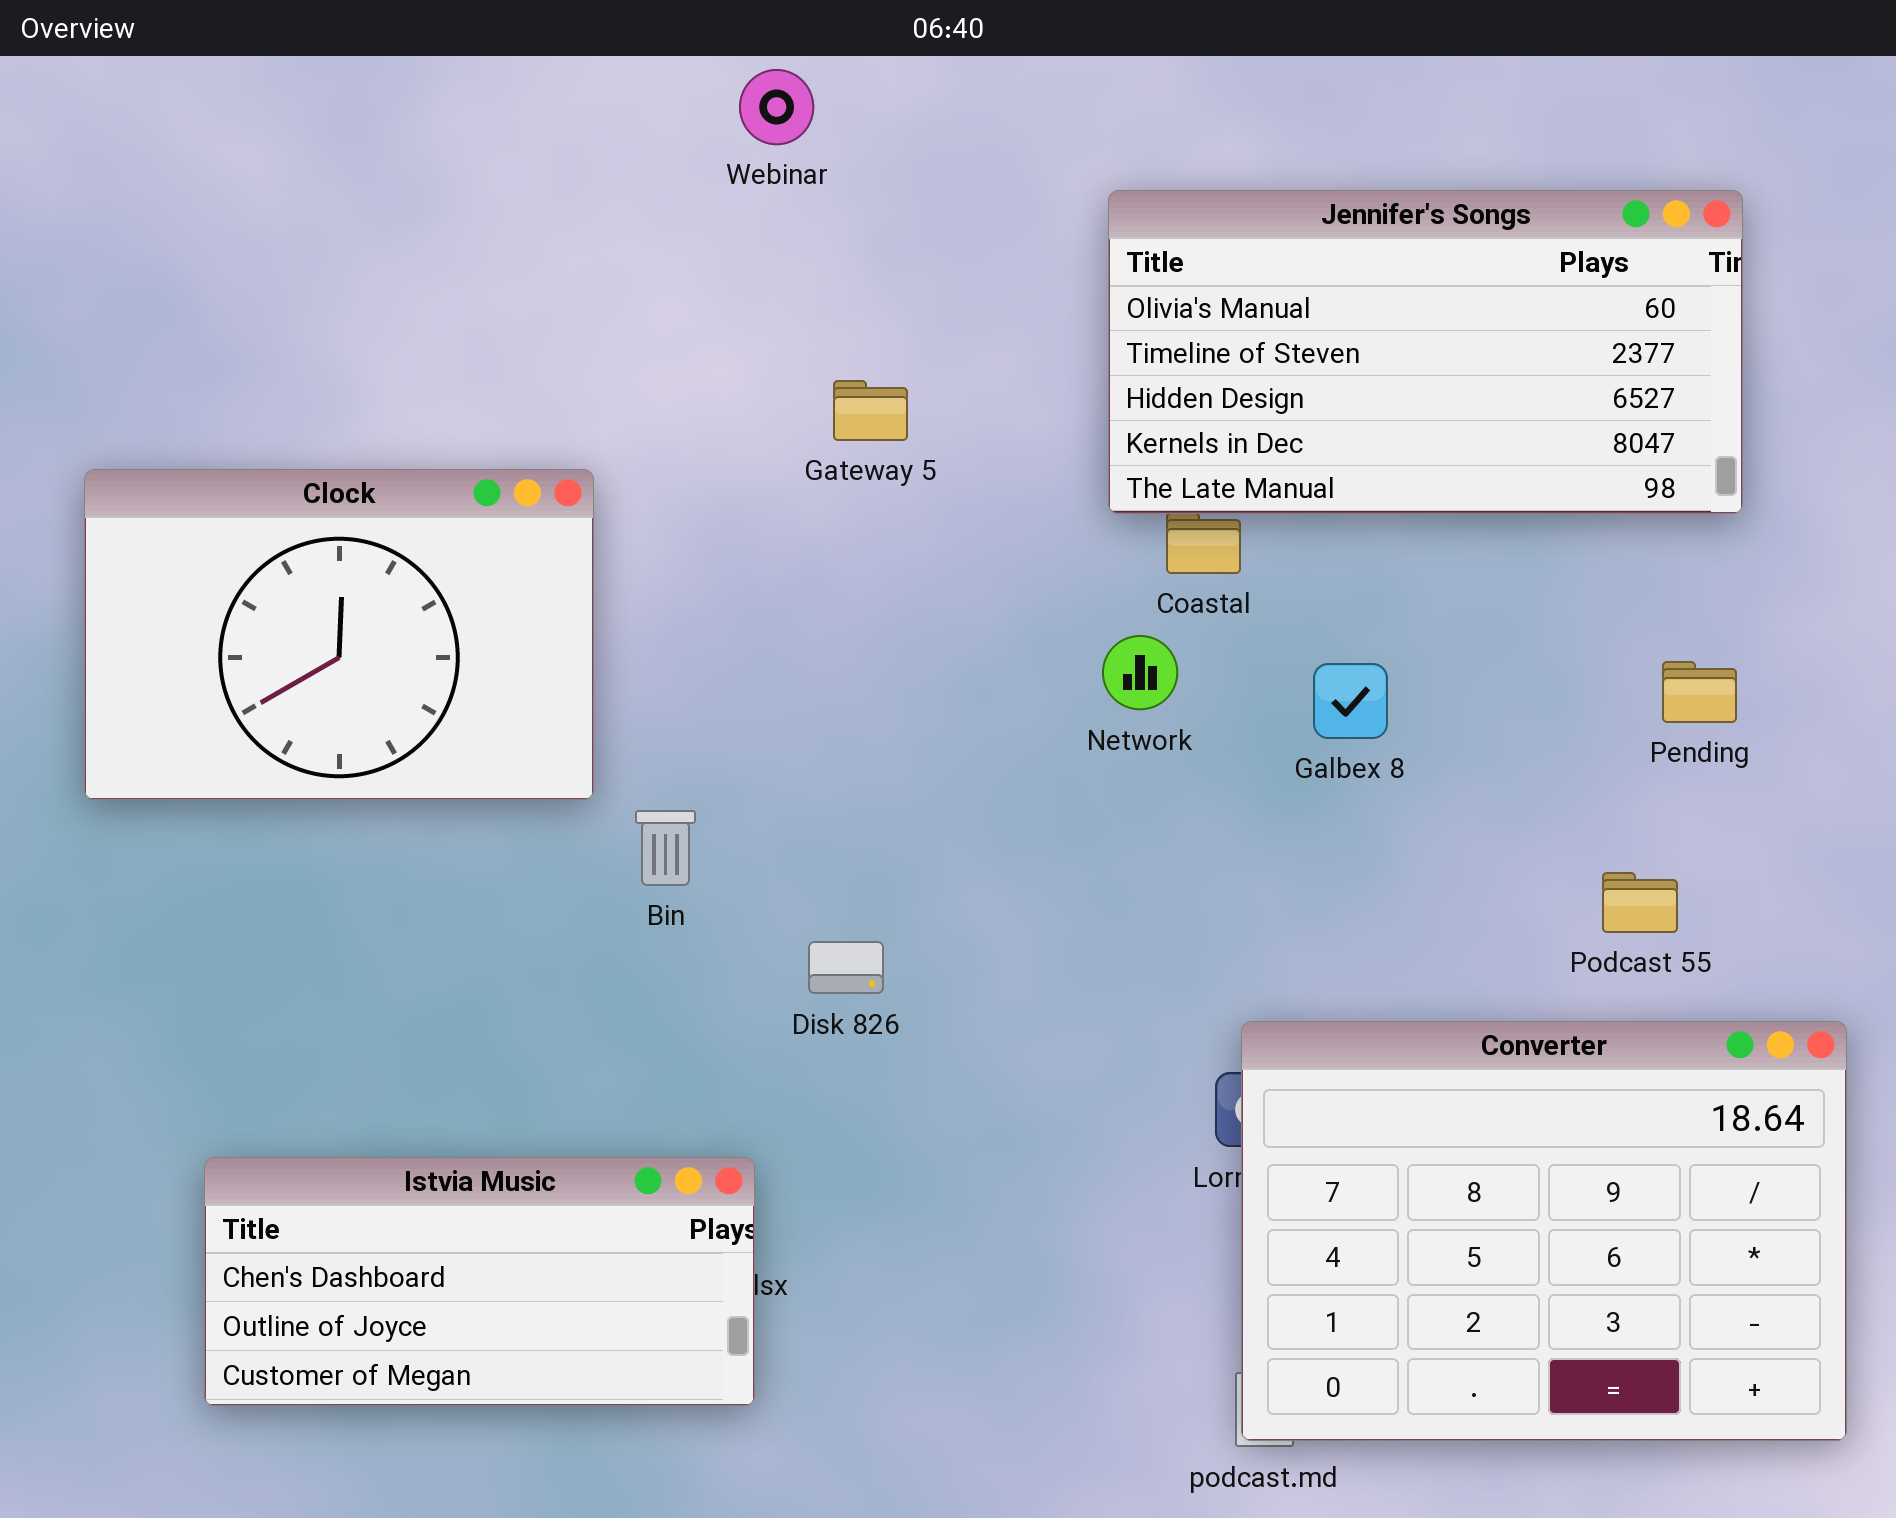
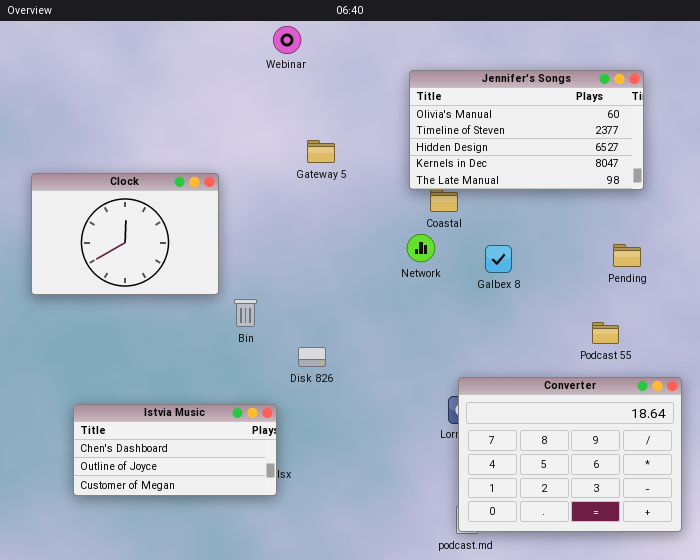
Istvia Music: [204,1157,755,1406] -> [73,404,277,496], moved

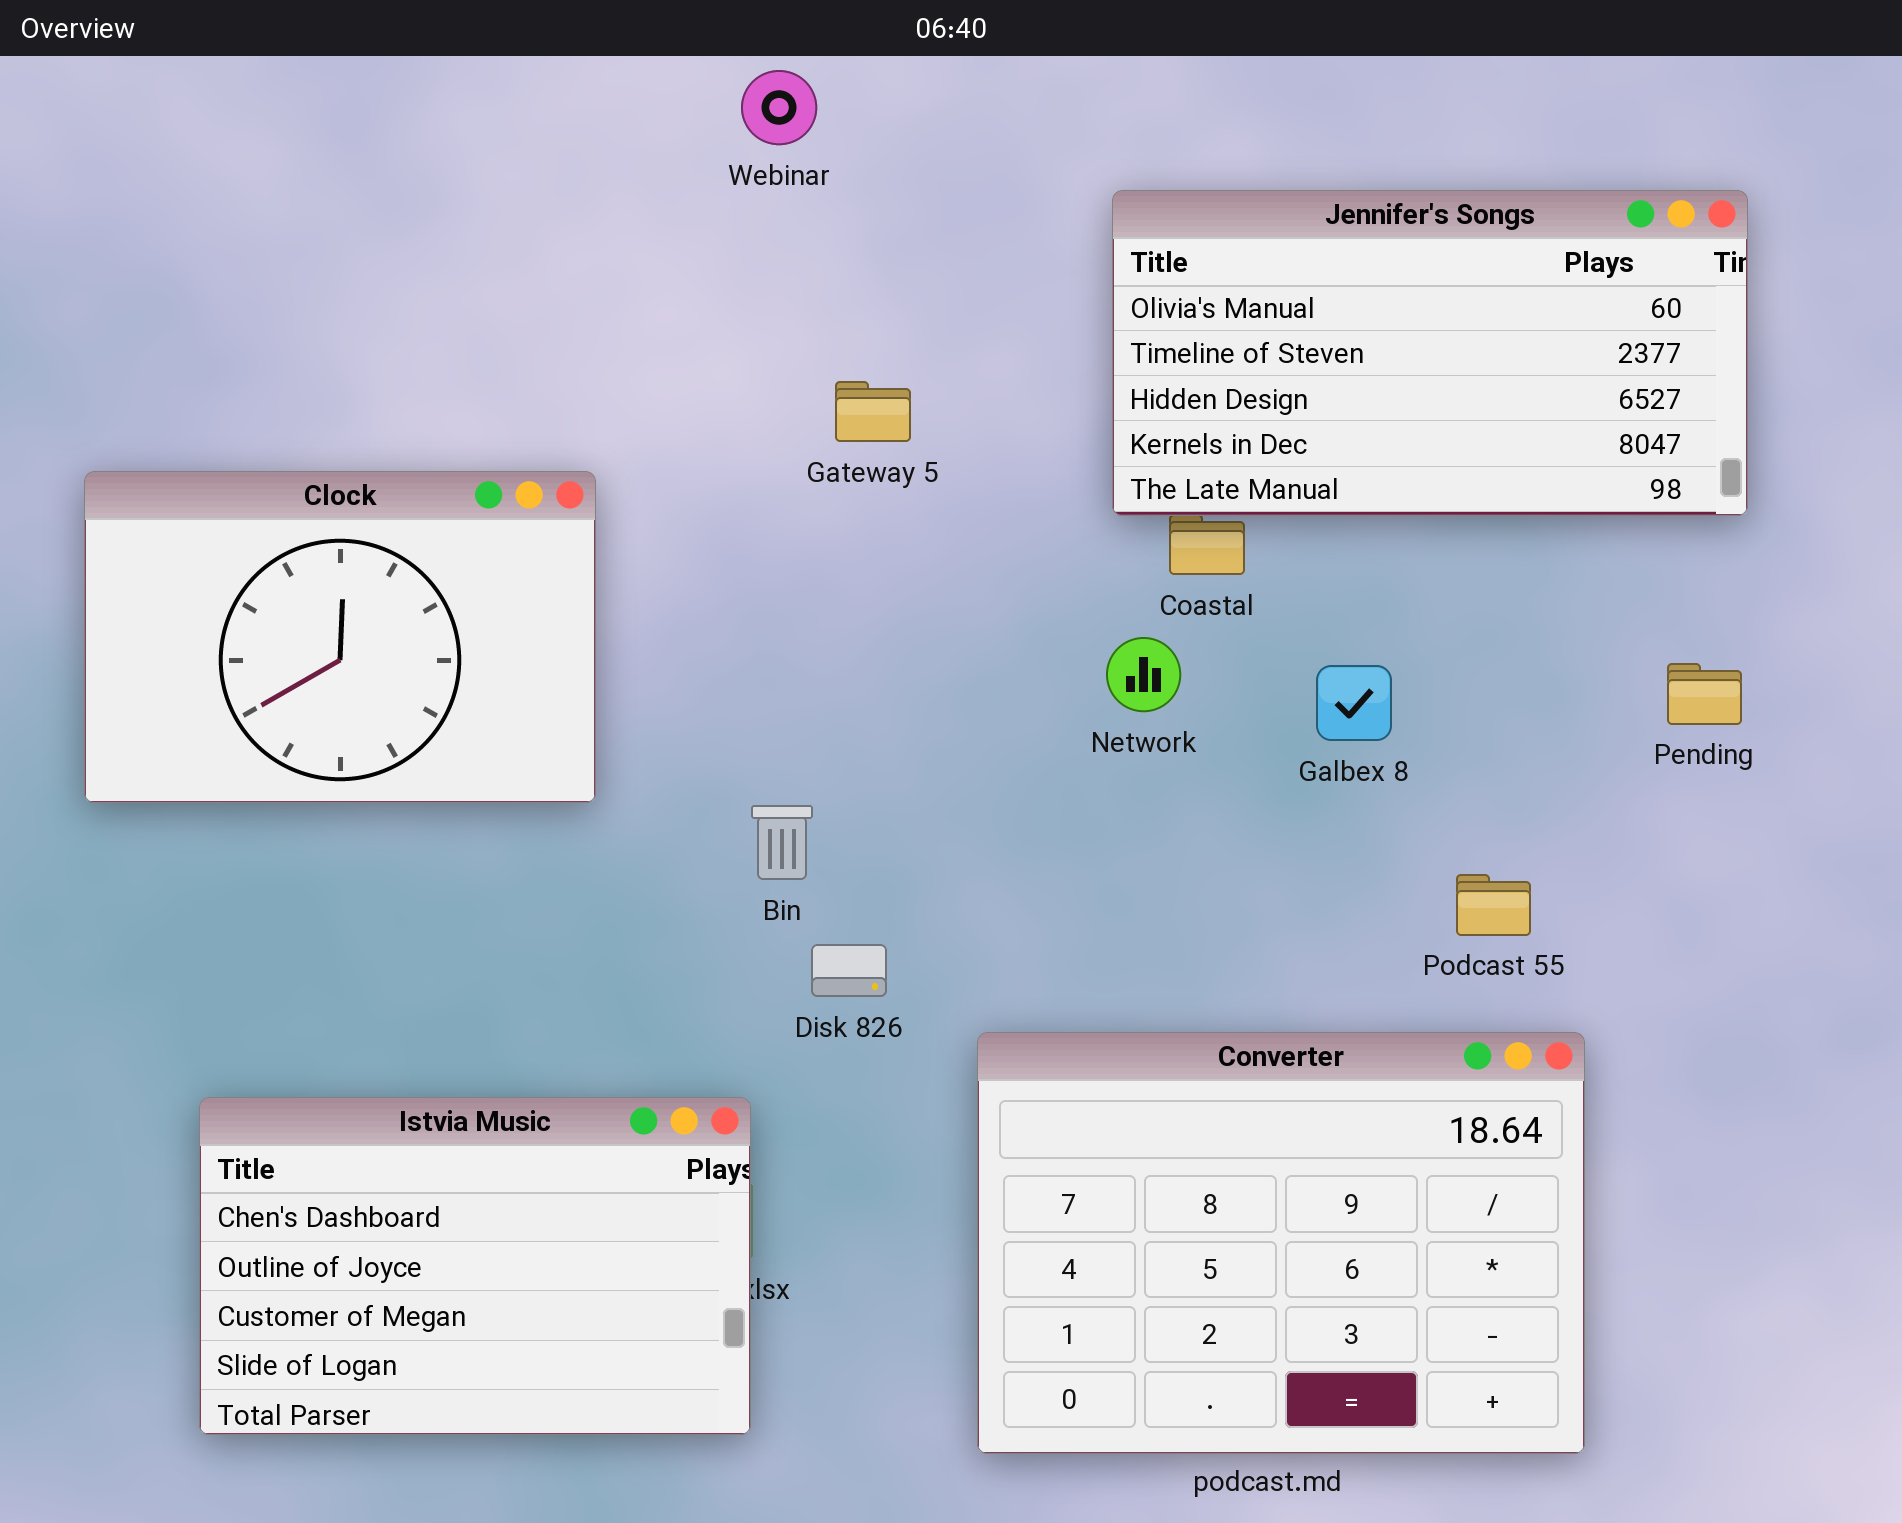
Bin: [234,299,257,327] -> [751,805,813,880], moved
Podcast 55: [592,322,619,344] -> [1456,874,1531,936], moved
Converter: [458,377,682,532] -> [977,1032,1585,1454], moved
Istvia Music: [73,404,277,496] -> [199,1097,751,1435], resized

